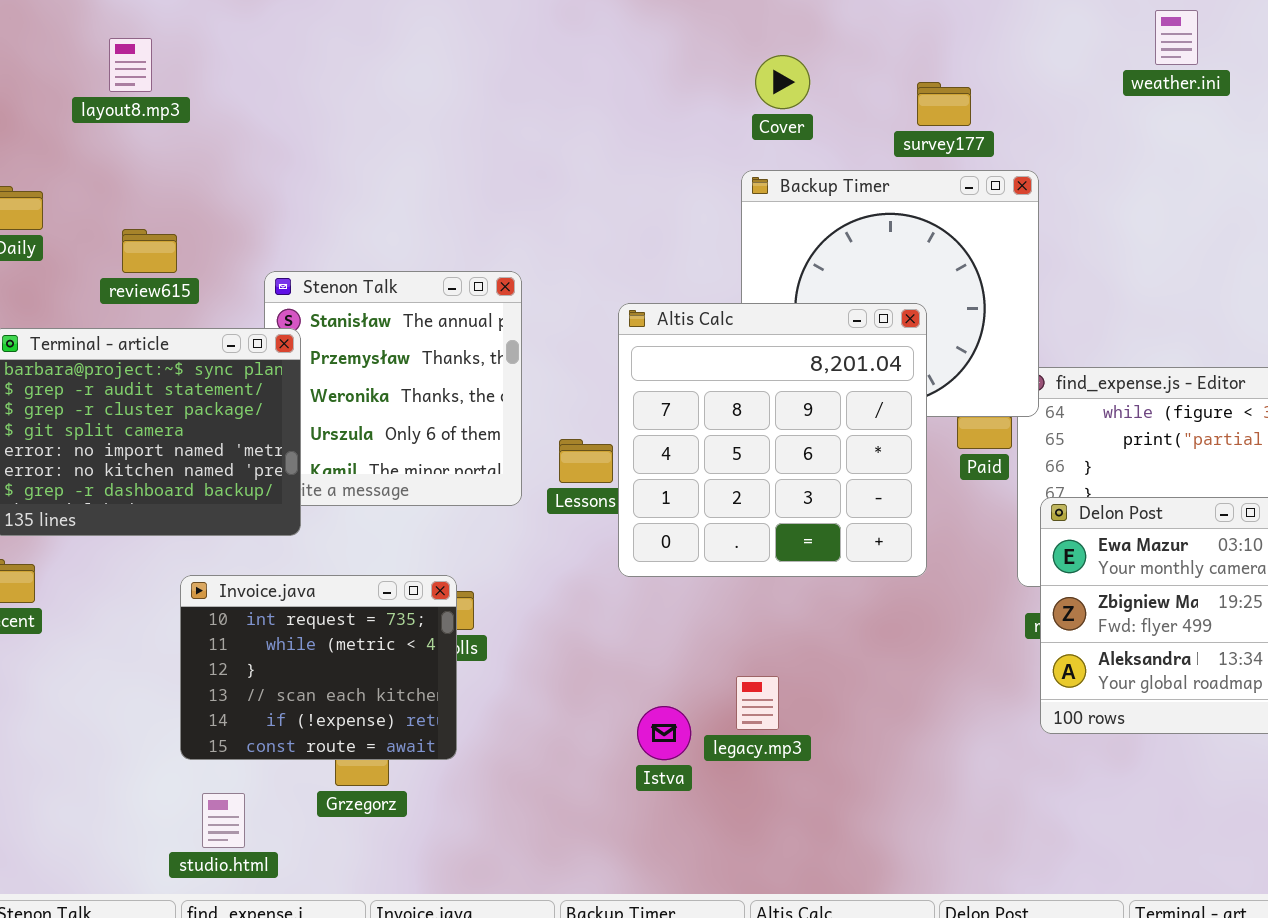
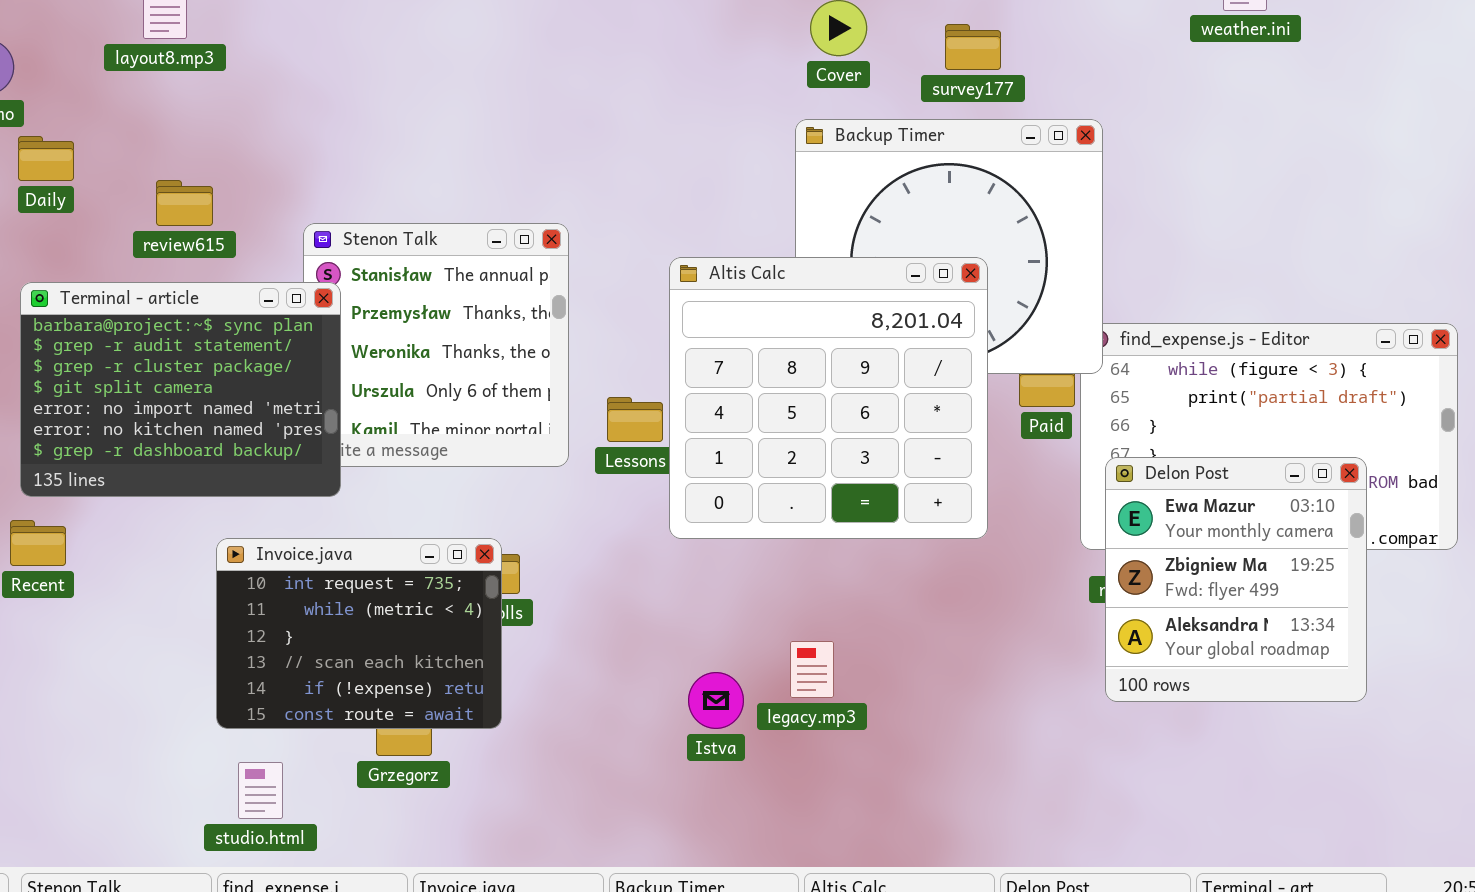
survey177: [917,82,971,126] -> [945,24,1001,70], moved

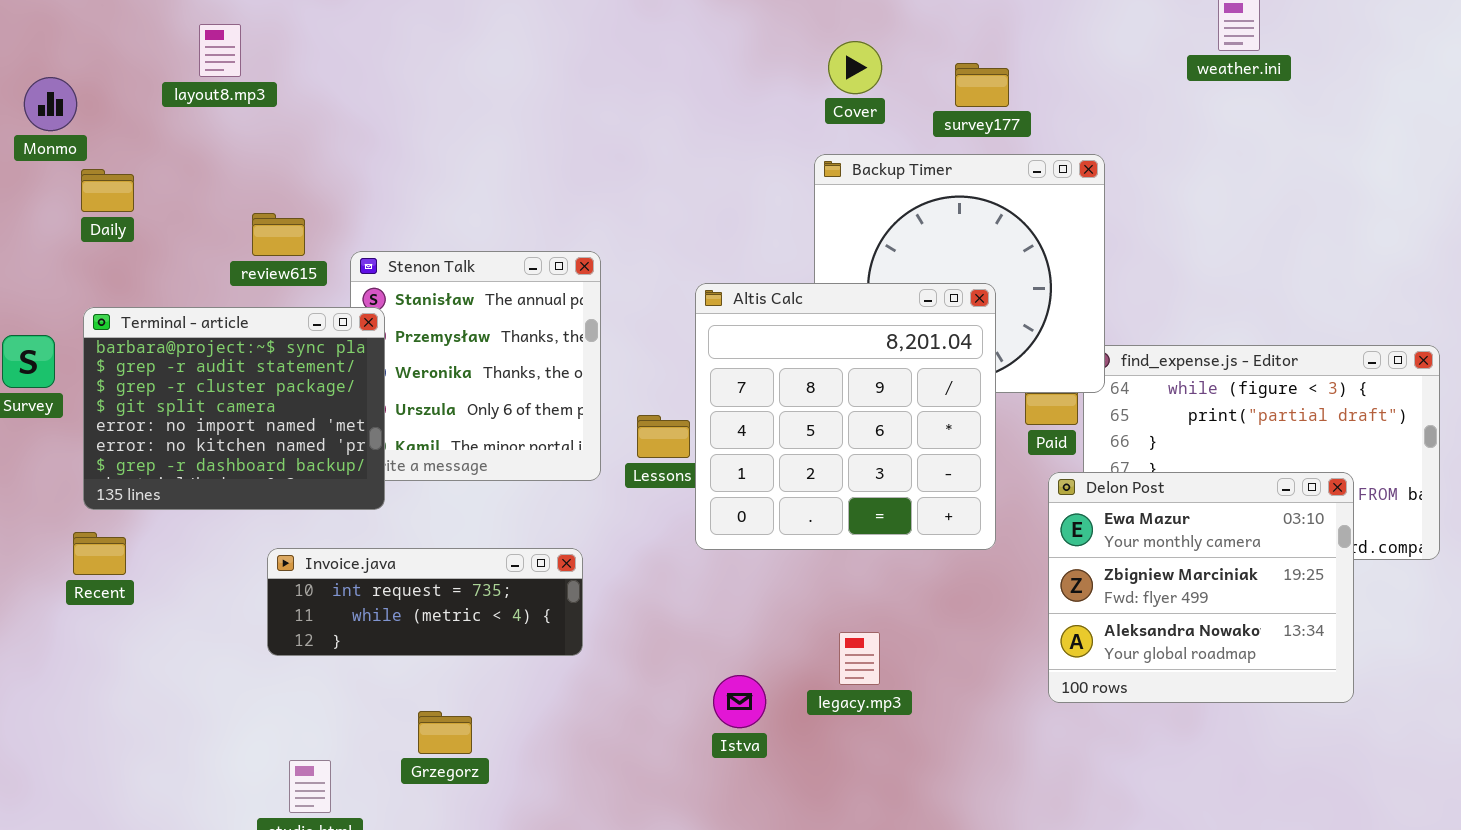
review615: [156,180,213,226] -> [252,213,305,256], moved
Delon Post: [1105,457,1367,702] -> [1048,472,1354,703], resized
Invoice.java: [216,538,502,729] -> [267,548,583,656], resized
legacy.mp3: [790,641,834,698] -> [839,632,880,685], moved

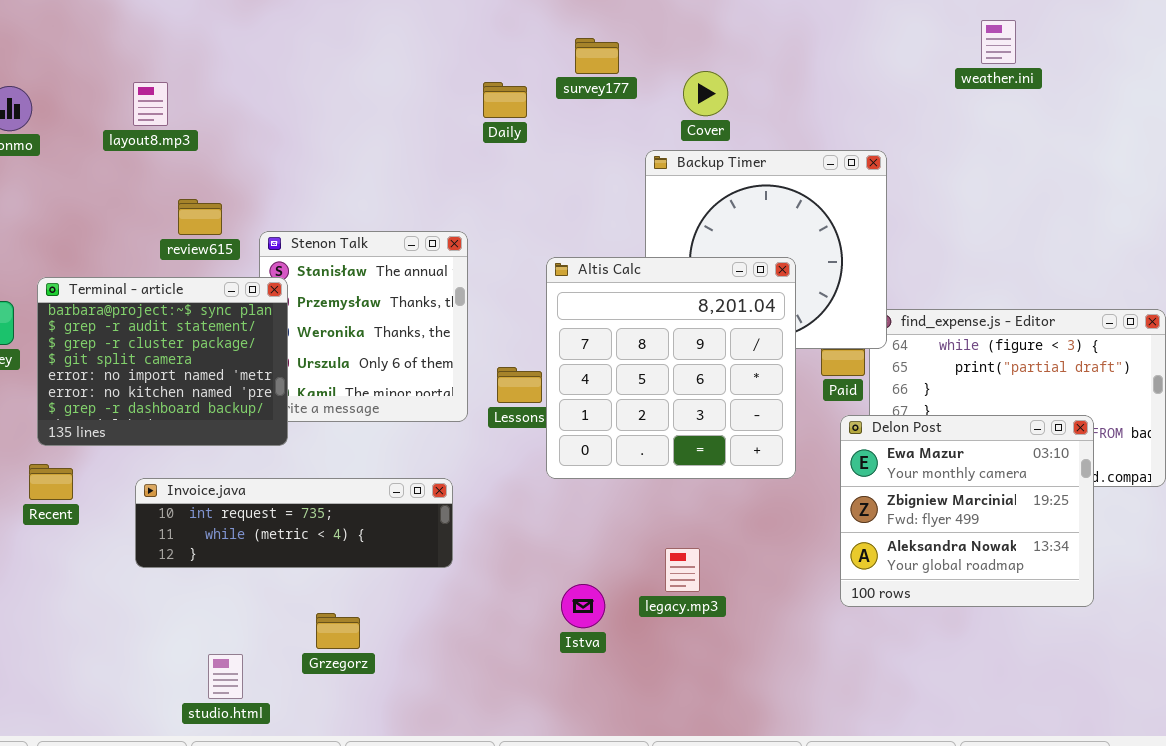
layout8.mp3: [199,24,241,77] -> [133,82,168,126], moved
Cover: [828,41,882,94] -> [683,71,728,116], moved
survey177: [955,63,1009,107] -> [575,38,619,74], moved
Daily: [81,169,134,212] -> [483,82,527,118], moved
Invoice.java: [267,548,583,656] -> [135,478,453,568], resized

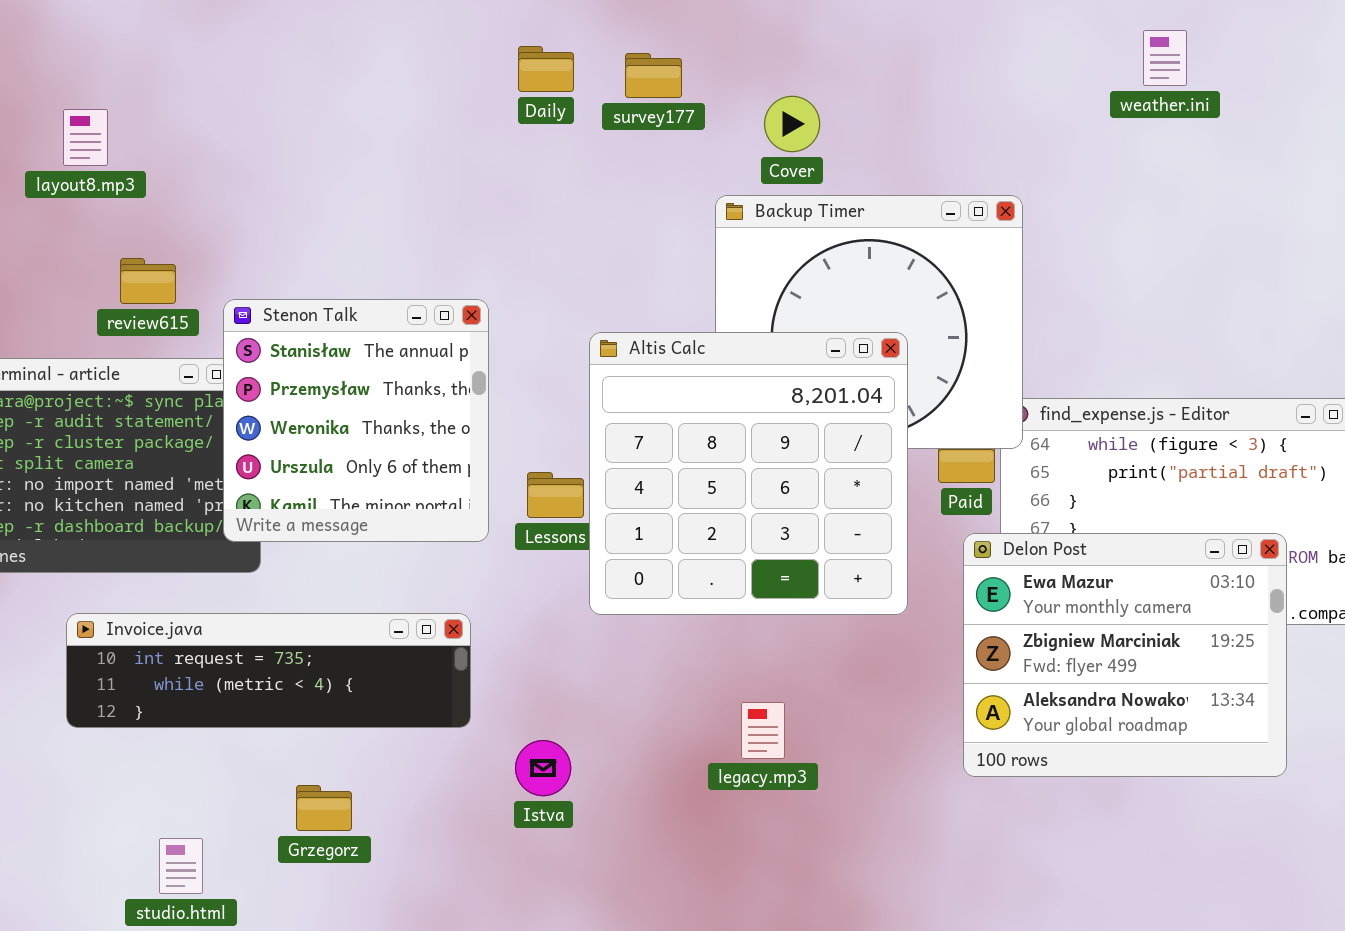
Daily: [483,82,527,118] -> [518,46,574,92], moved
Stenon Talk: [259,231,468,422] -> [223,299,489,542], raised
Istva: [561,584,605,628] -> [515,740,571,796], moved

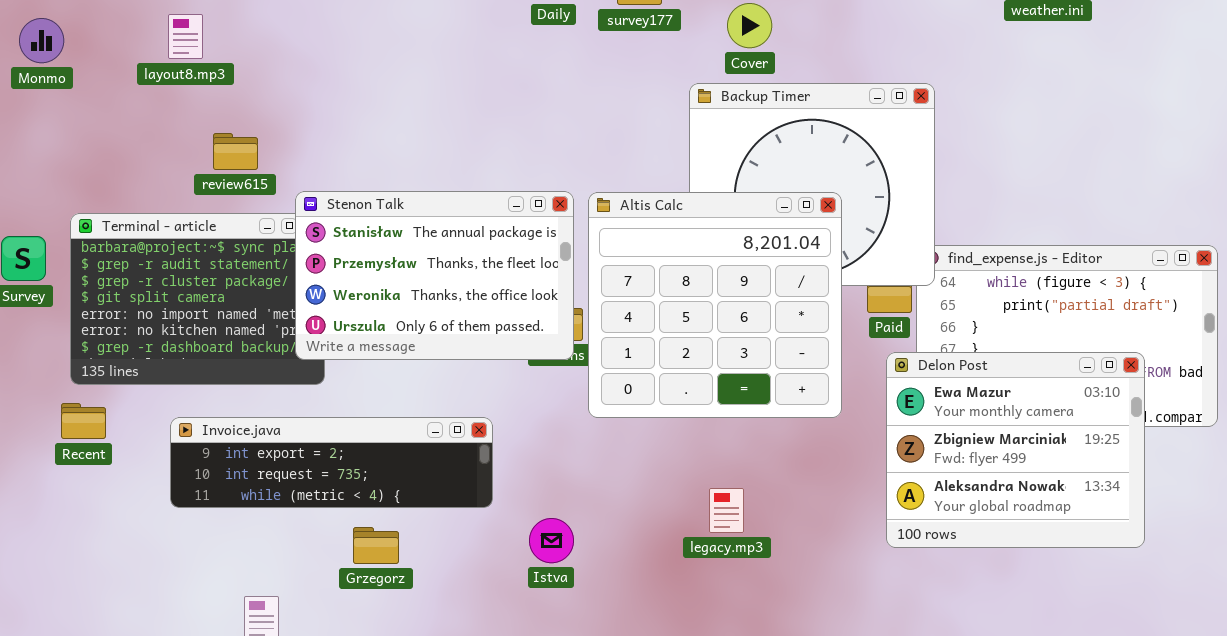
Stenon Talk: [223,299,489,542] -> [295,191,574,360], resized
Invoice.java: [66,613,471,728] -> [170,417,493,508], scrolled up 1 row
Grzegorz: [296,785,352,831] -> [353,527,399,564], moved

